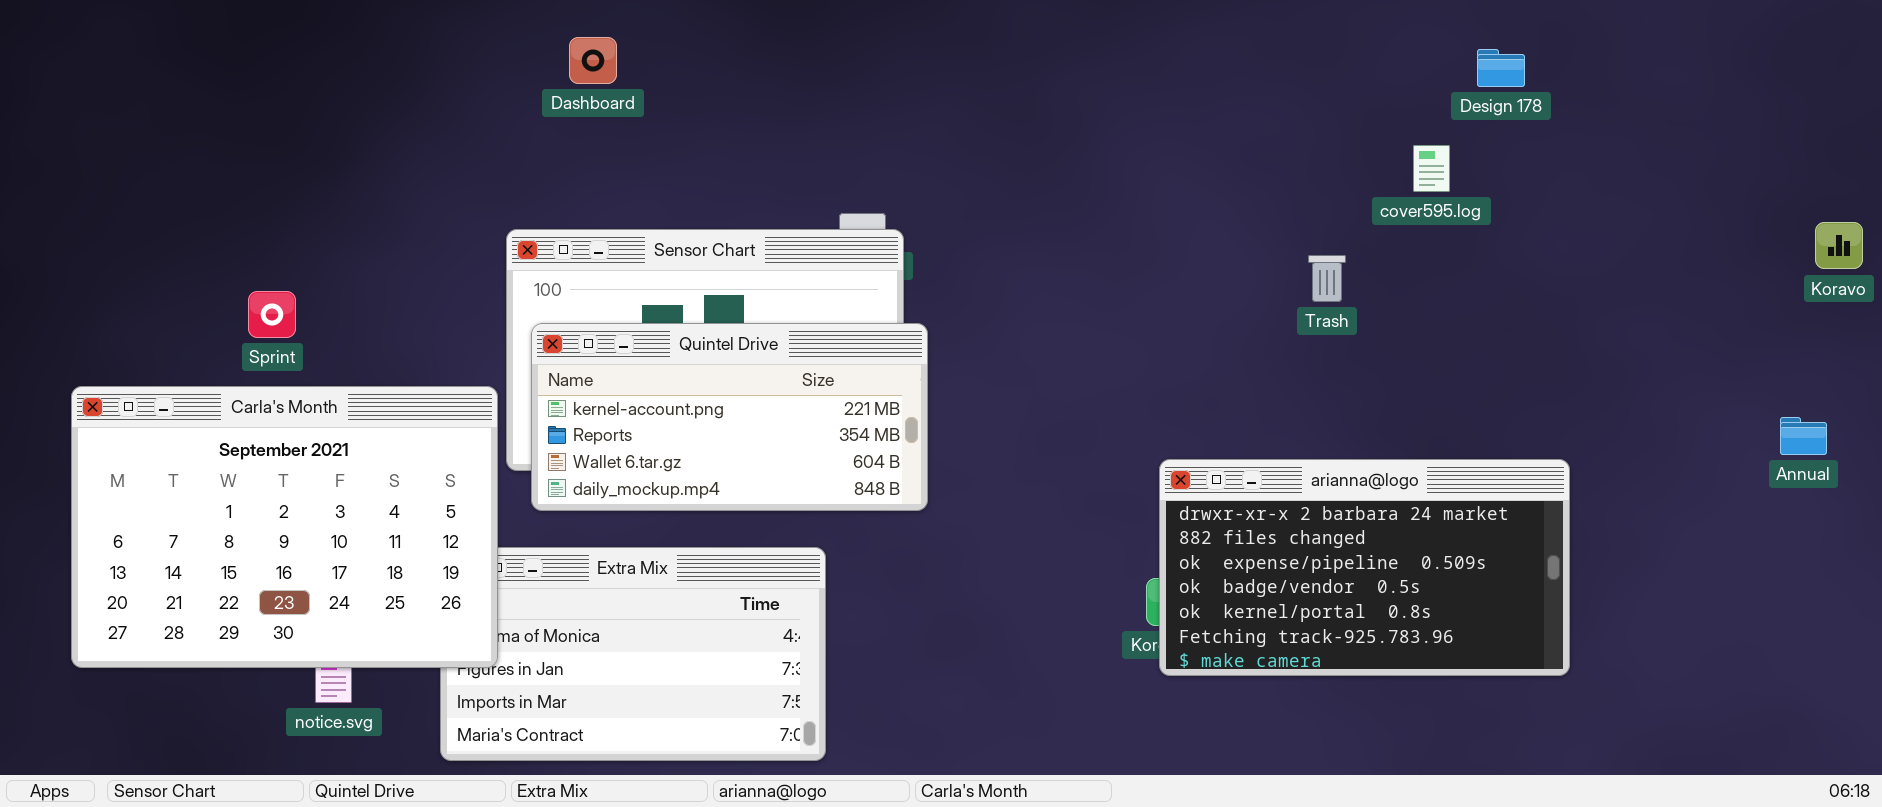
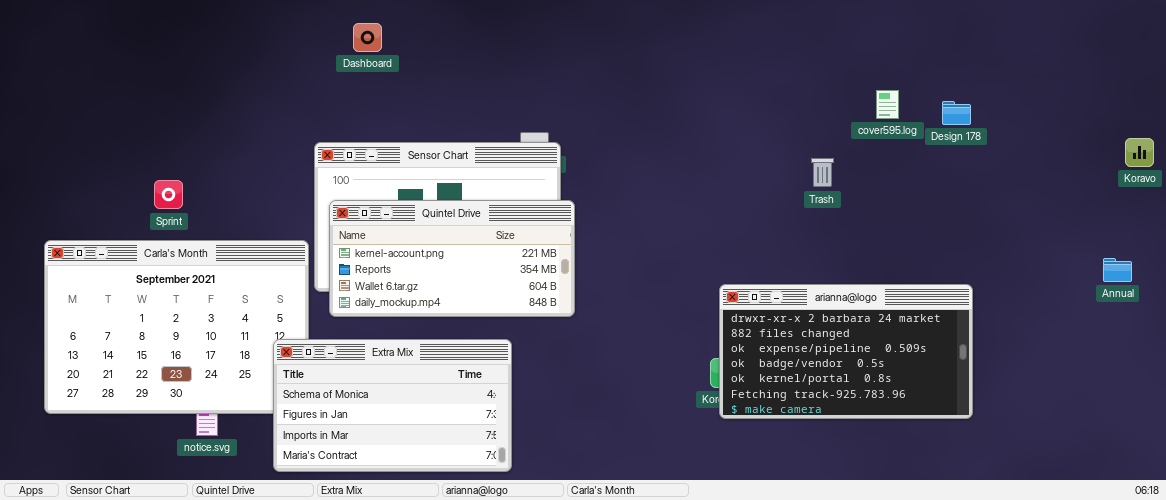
Design 178: [1477,49,1525,87] -> [942,101,971,125], moved
Extra Mix: [440,547,826,761] -> [273,339,512,472], raised

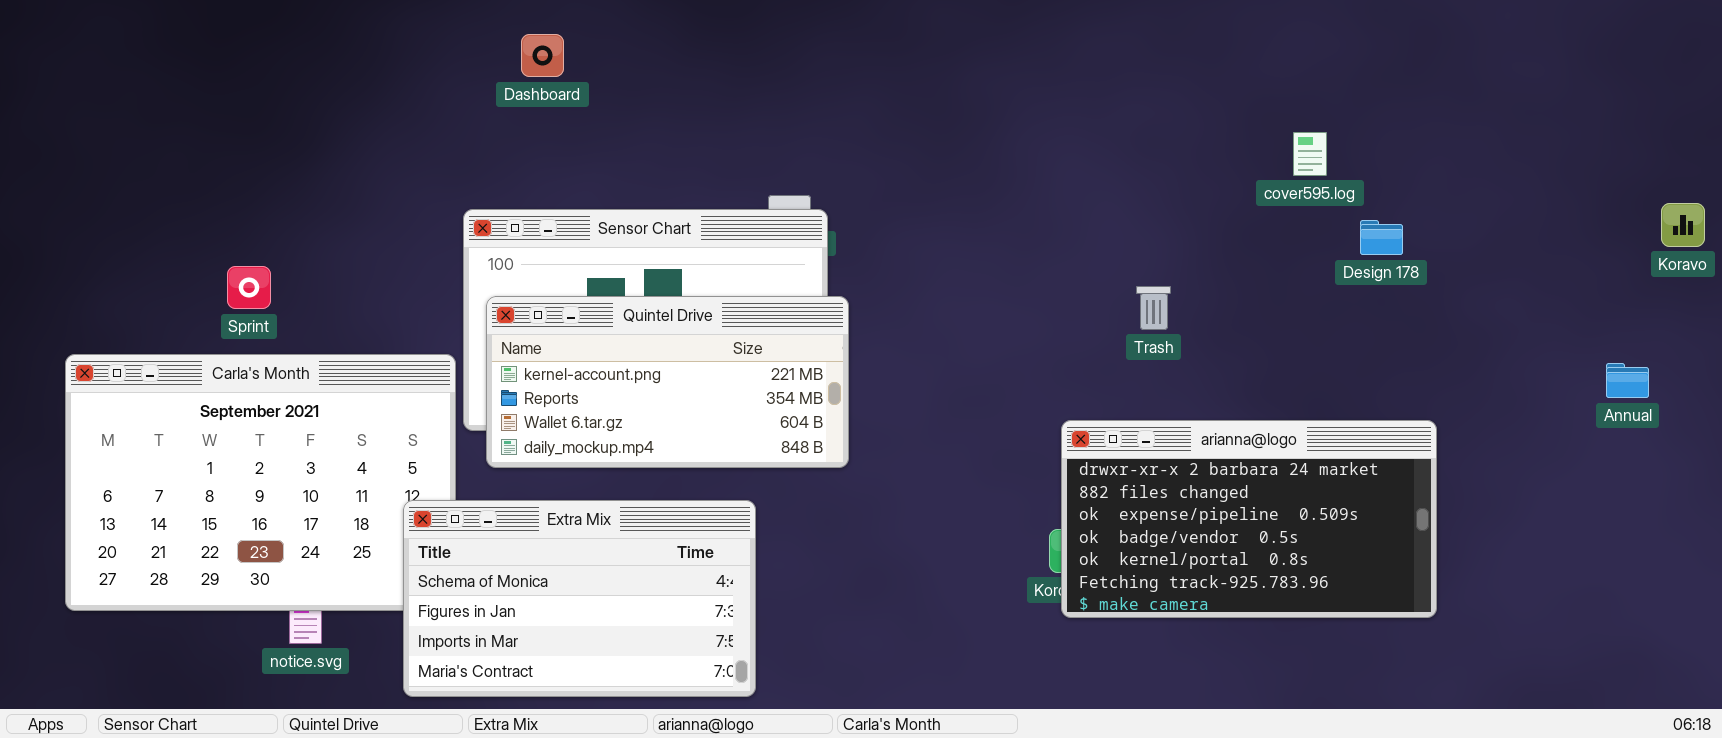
Design 178: [942,101,971,125] -> [1360,220,1403,255], moved
Trash: [811,158,834,187] -> [1136,286,1171,330], moved
Annual: [1103,258,1132,282] -> [1606,363,1649,398], moved

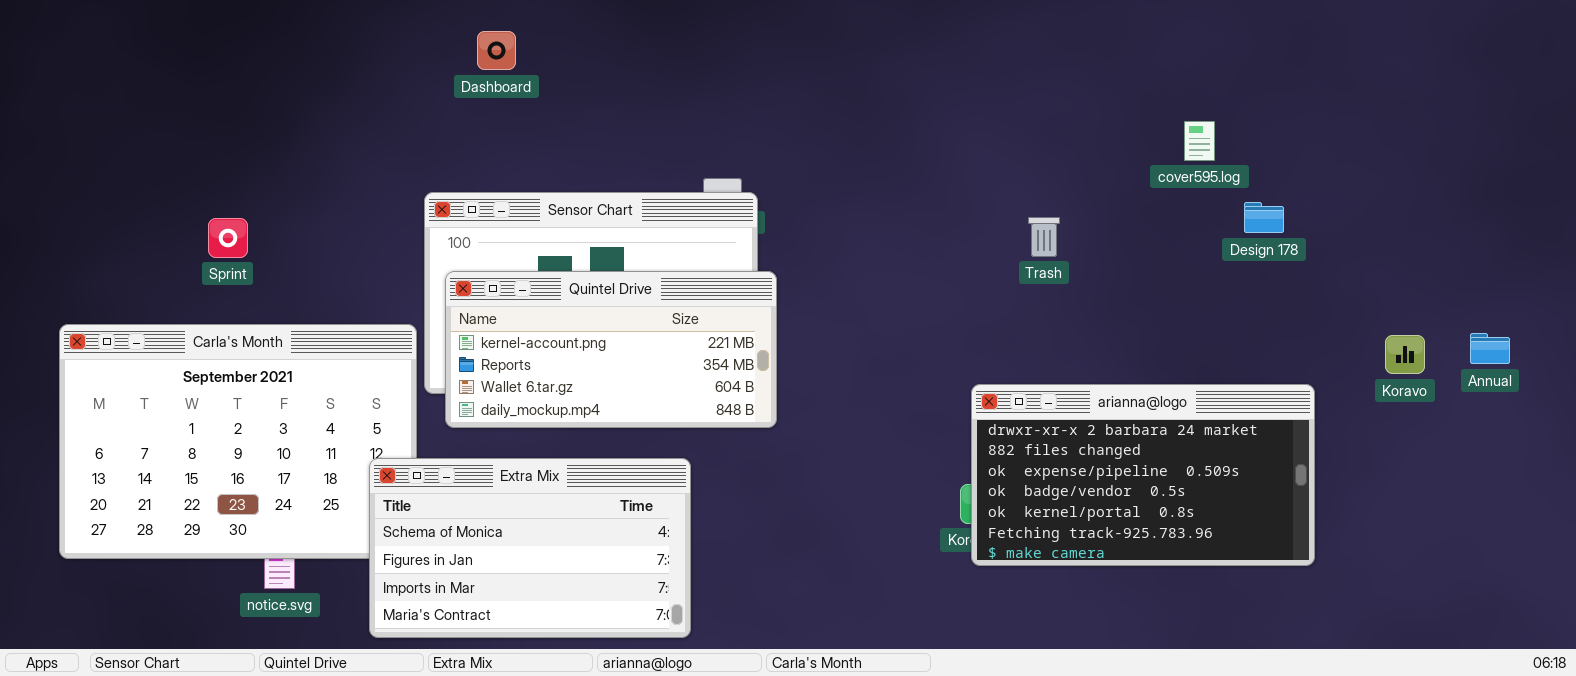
Koravo: [1661,203,1705,247] -> [1385,335,1425,374], moved
Sprint: [227,266,271,309] -> [208,218,248,258], moved
Trash: [1136,286,1171,330] -> [1028,217,1060,257], moved

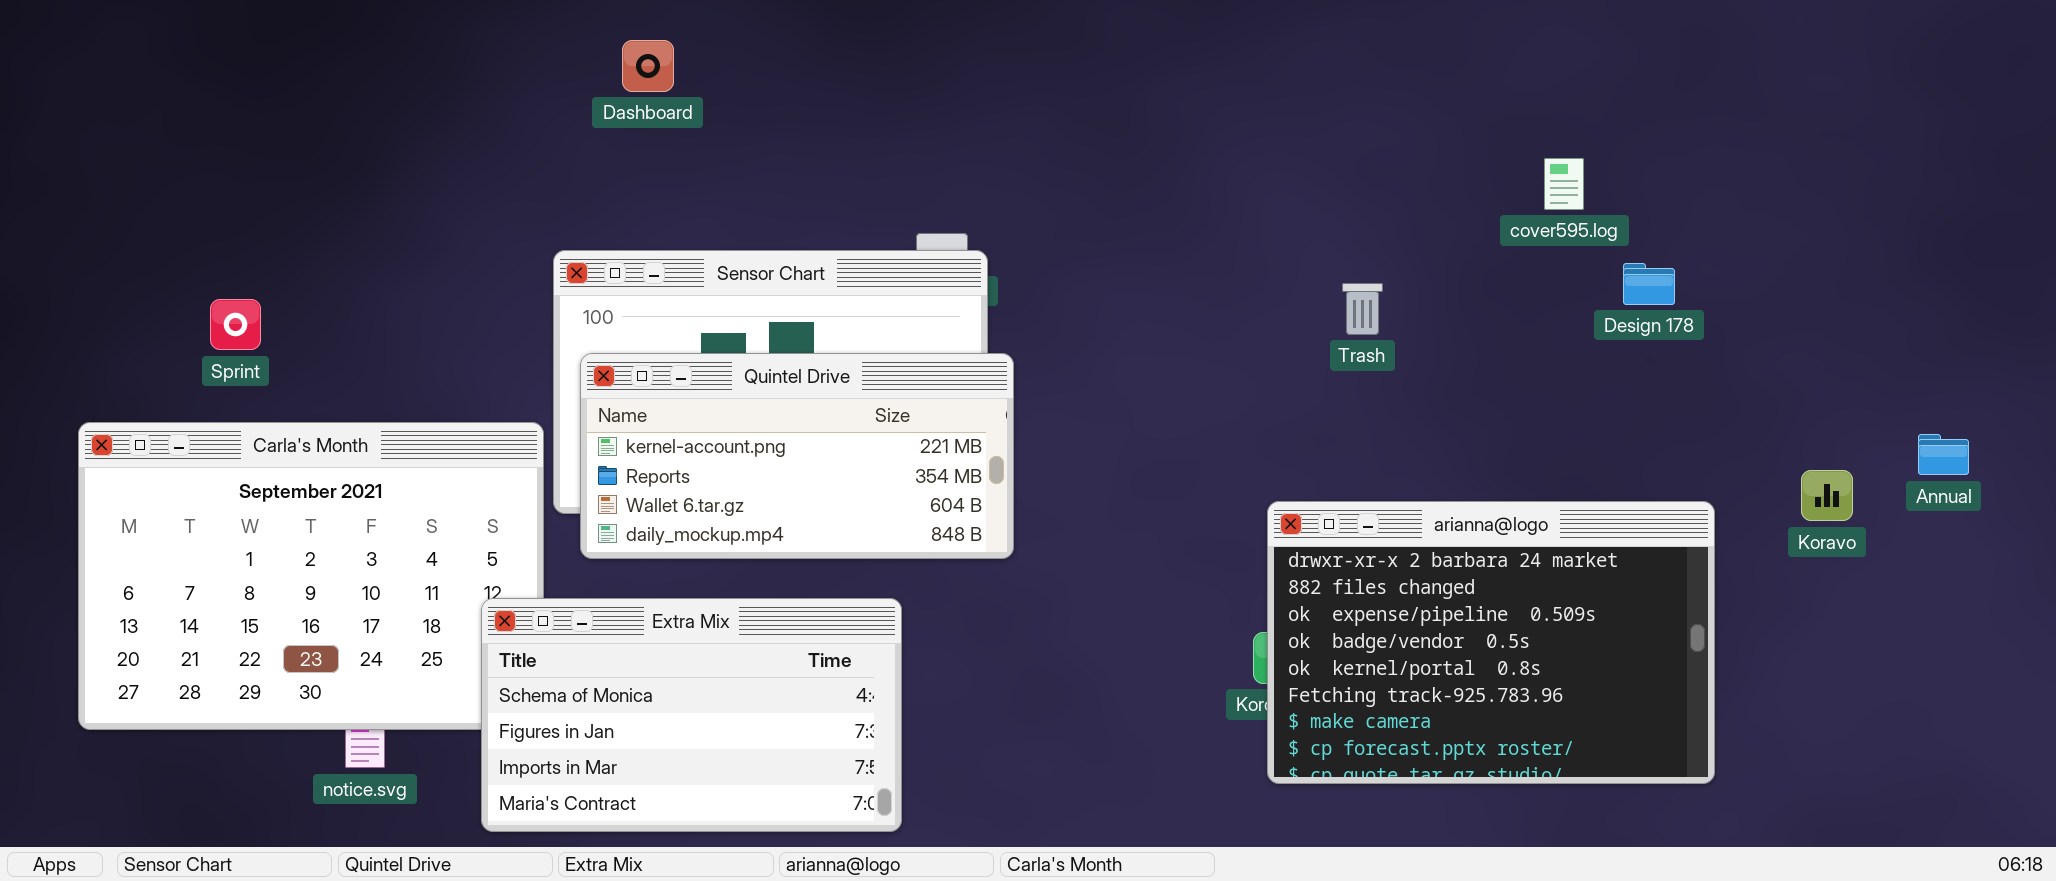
Sprint: [208,218,248,258] -> [210,299,261,350], moved
Koravo: [1385,335,1425,374] -> [1801,470,1853,521], moved
arianna@logo: [971,384,1315,566] -> [1267,501,1715,784], resized

